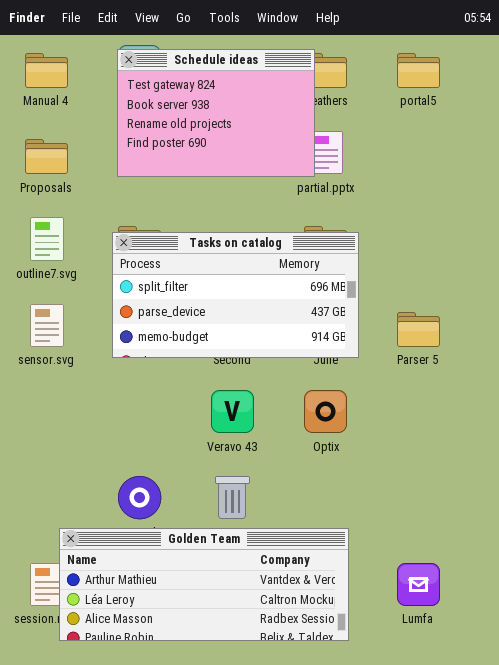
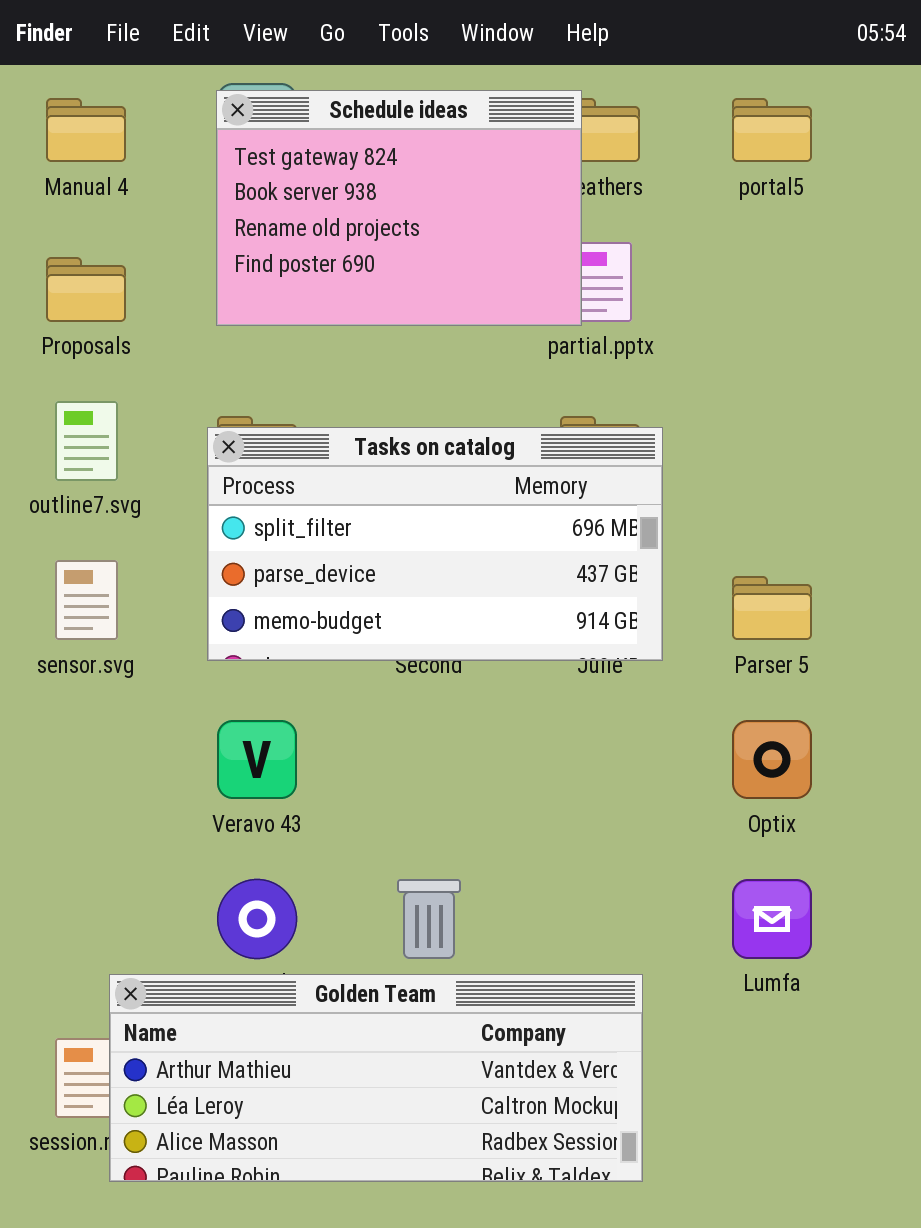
Veravo 43: [211,390,254,433] -> [217,720,297,799], moved
Optix: [304,390,347,433] -> [732,720,812,799], moved
Lumfa: [397,563,440,606] -> [732,879,812,959], moved

